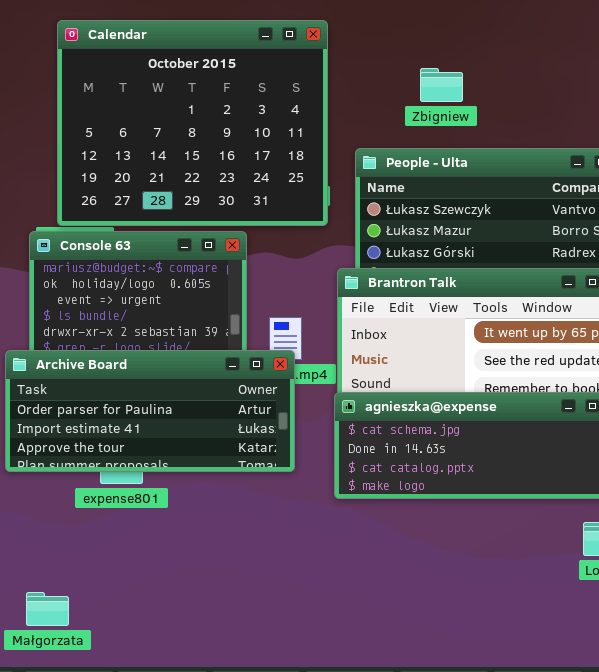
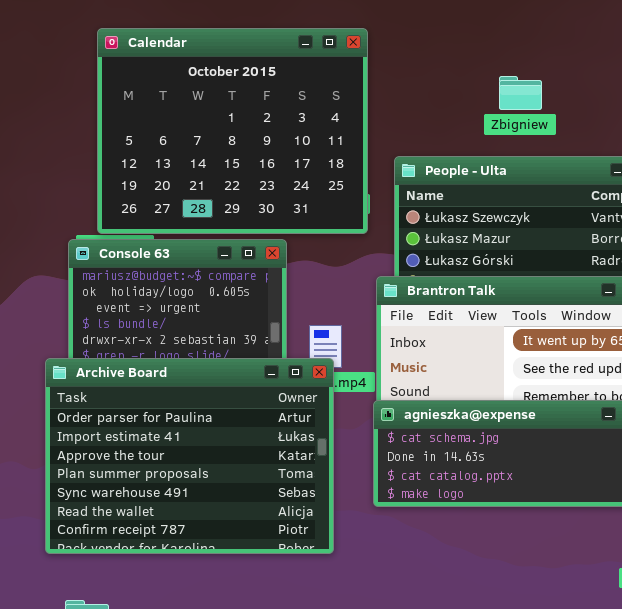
Zbigniew: [420,68,463,102] -> [499,76,542,110], moved
Archive Board: [5,350,295,472] -> [45,358,334,554], resized

